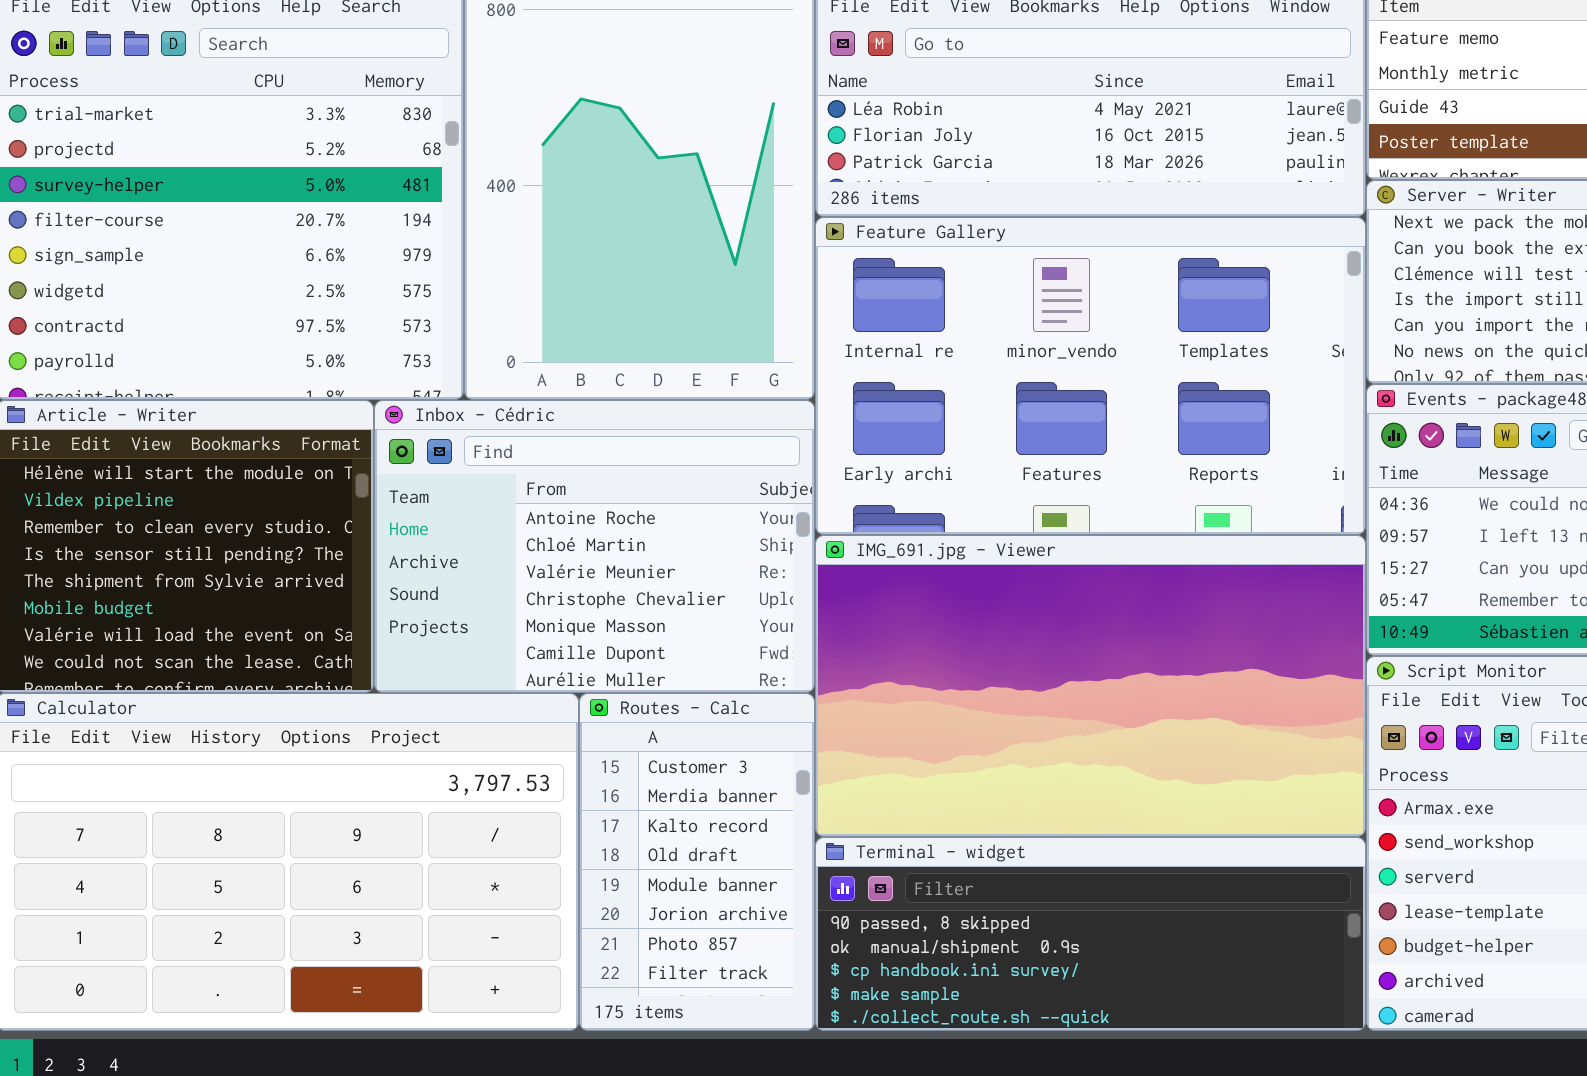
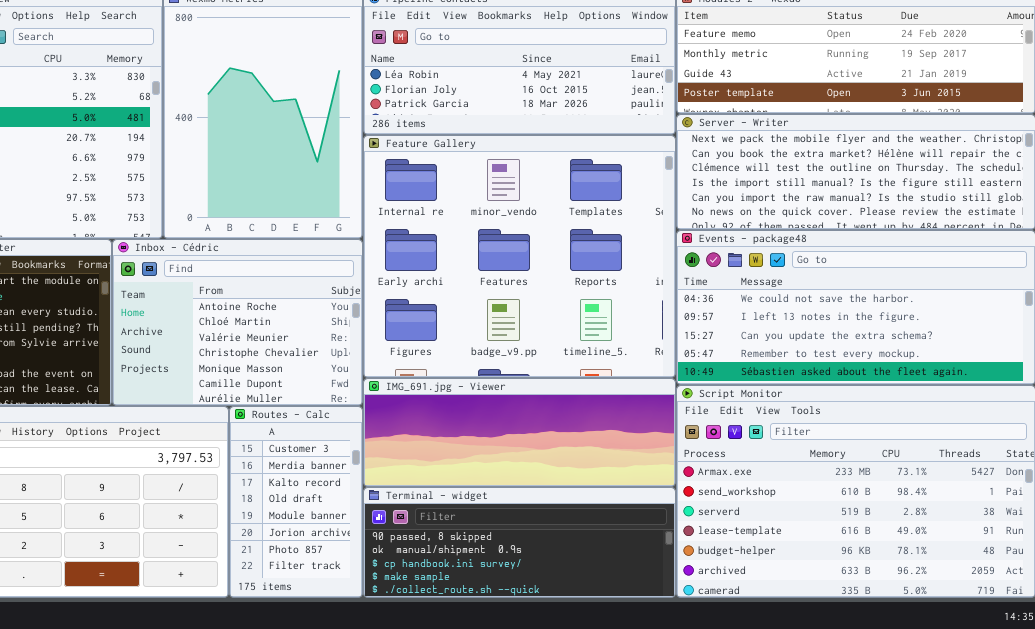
Feature Gallery: [815,217,1366,535] -> [363,135,676,378], resized
IMG_691.jpg - Viewer: [815,535,1366,837] -> [363,378,676,487], resized

